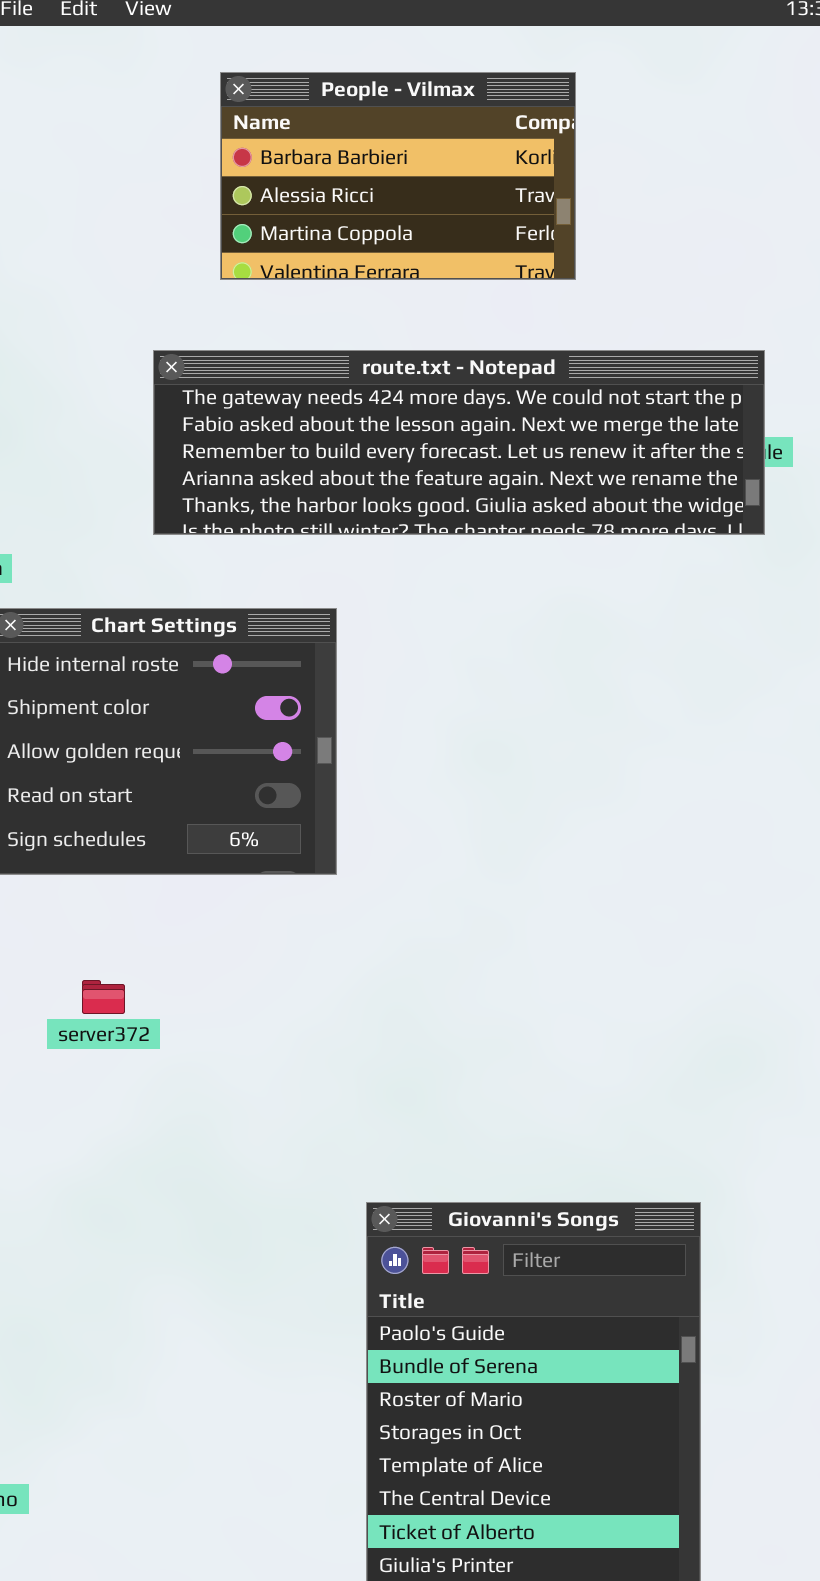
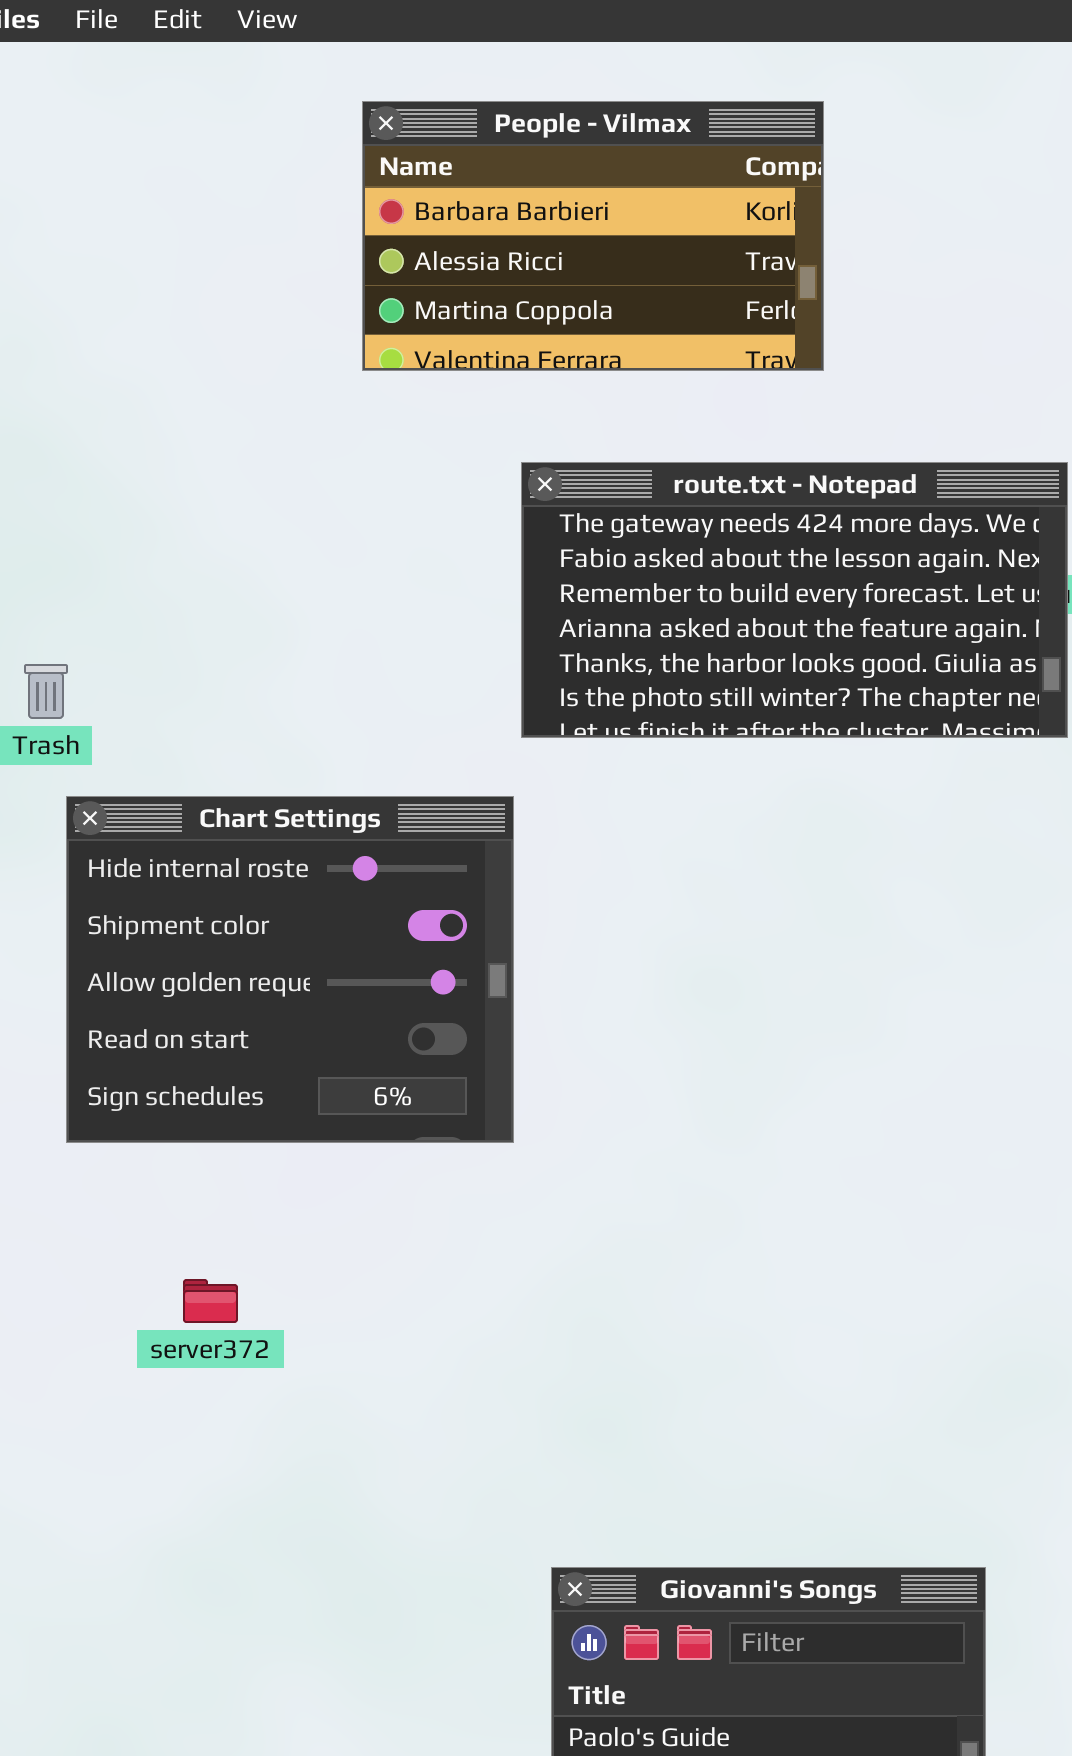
route.txt - Notepad: [153,350,765,535] -> [521,462,1068,738], resized

